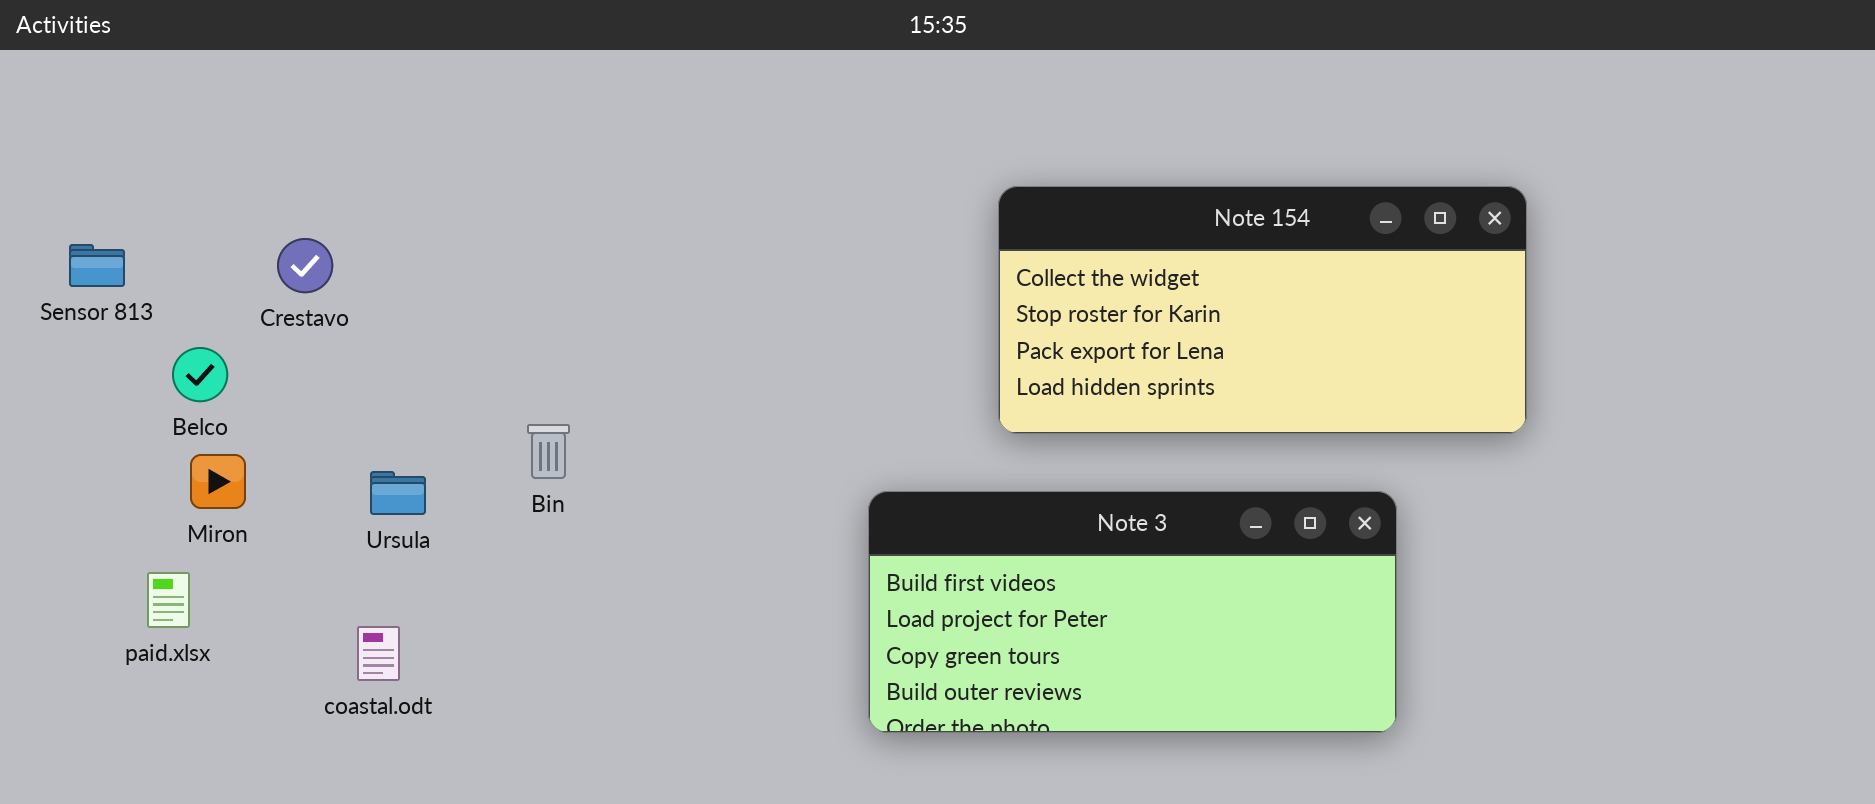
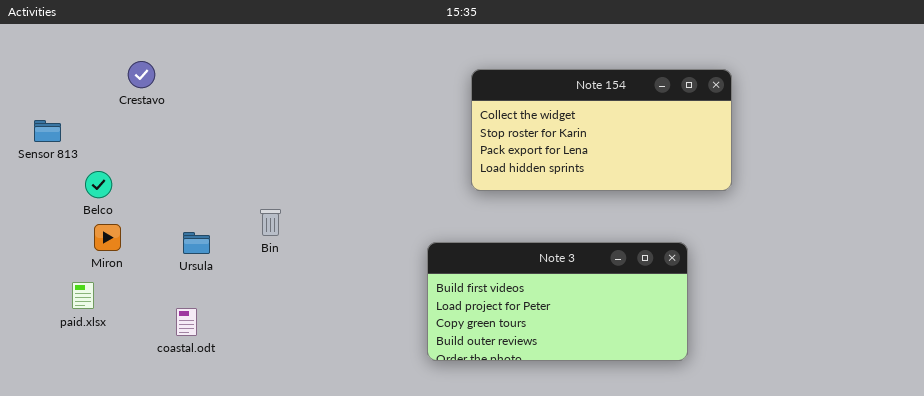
Note 154: [998,186,1527,434] -> [471,69,732,191], moved
Crestavo: [277,238,333,293] -> [128,61,155,88], moved

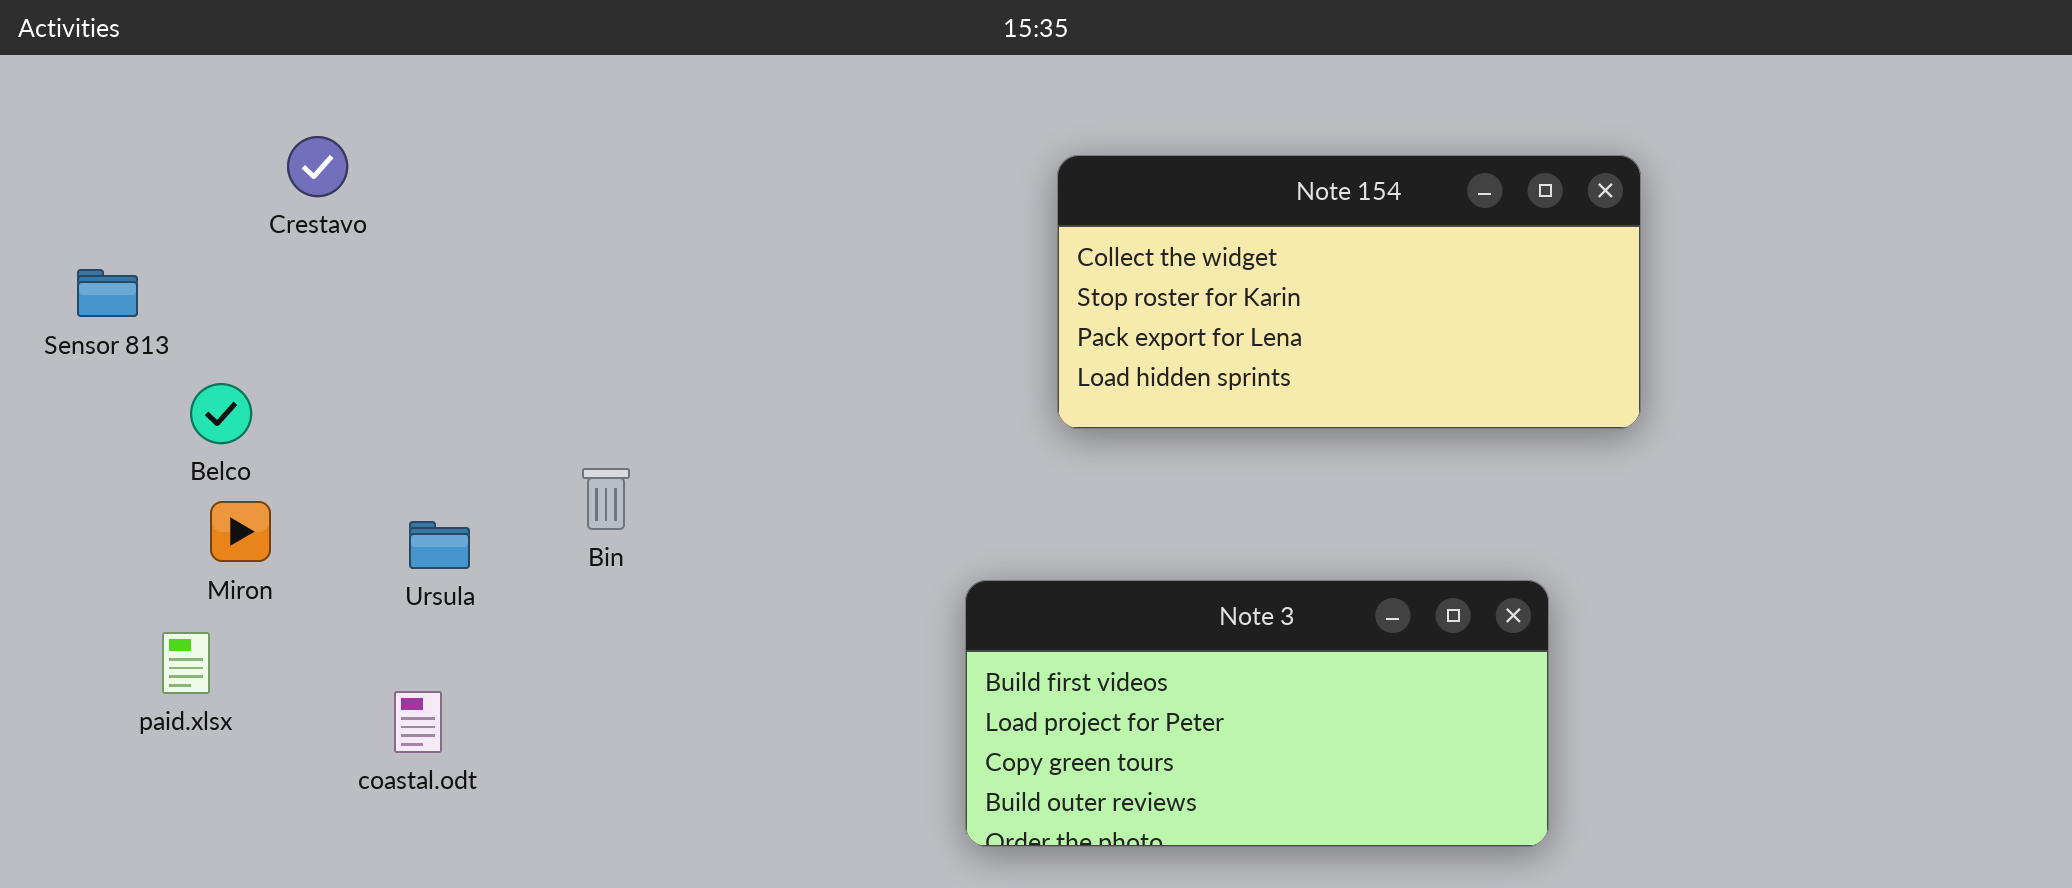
Note 3: [427,242,688,361] -> [965,580,1549,847], moved

